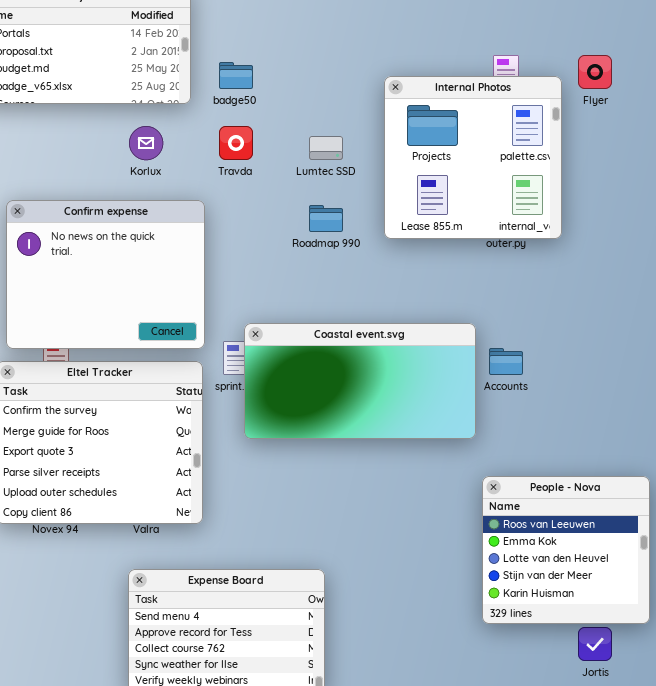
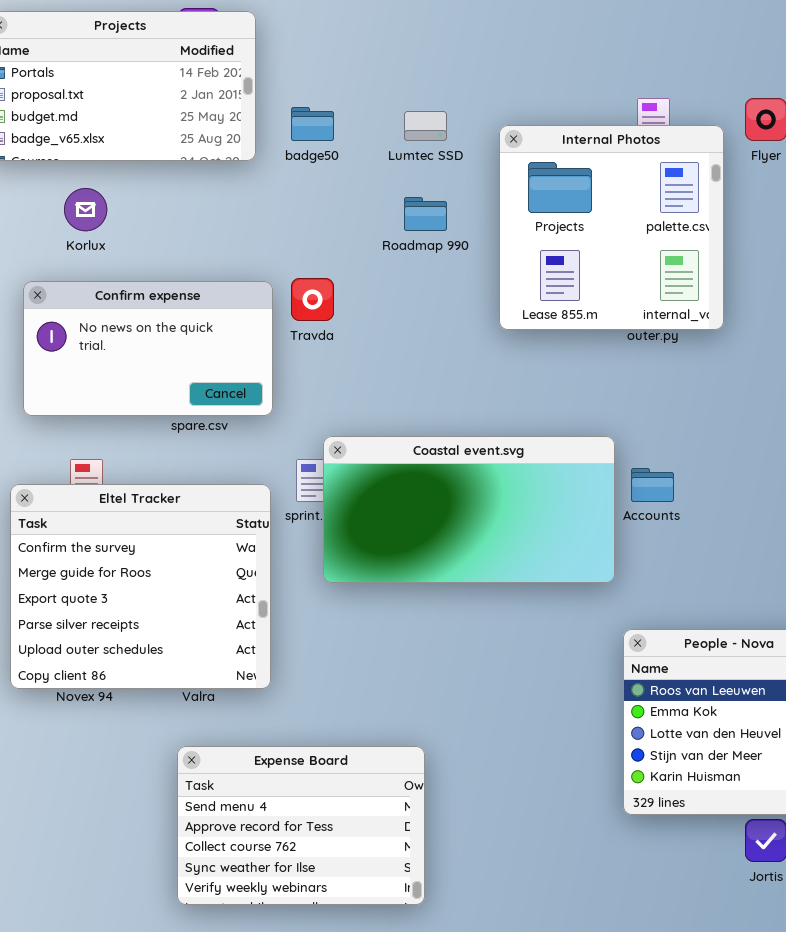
Korlux: [129,126,163,160] -> [64,188,107,231], moved
Travda: [219,126,253,160] -> [291,278,334,321], moved
Lumtec SSD: [309,136,343,160] -> [404,111,447,141], moved
Confirm expense: [6,200,205,349] -> [23,281,273,416], resized
Roadmap 990: [309,205,343,232] -> [404,197,447,231], moved

